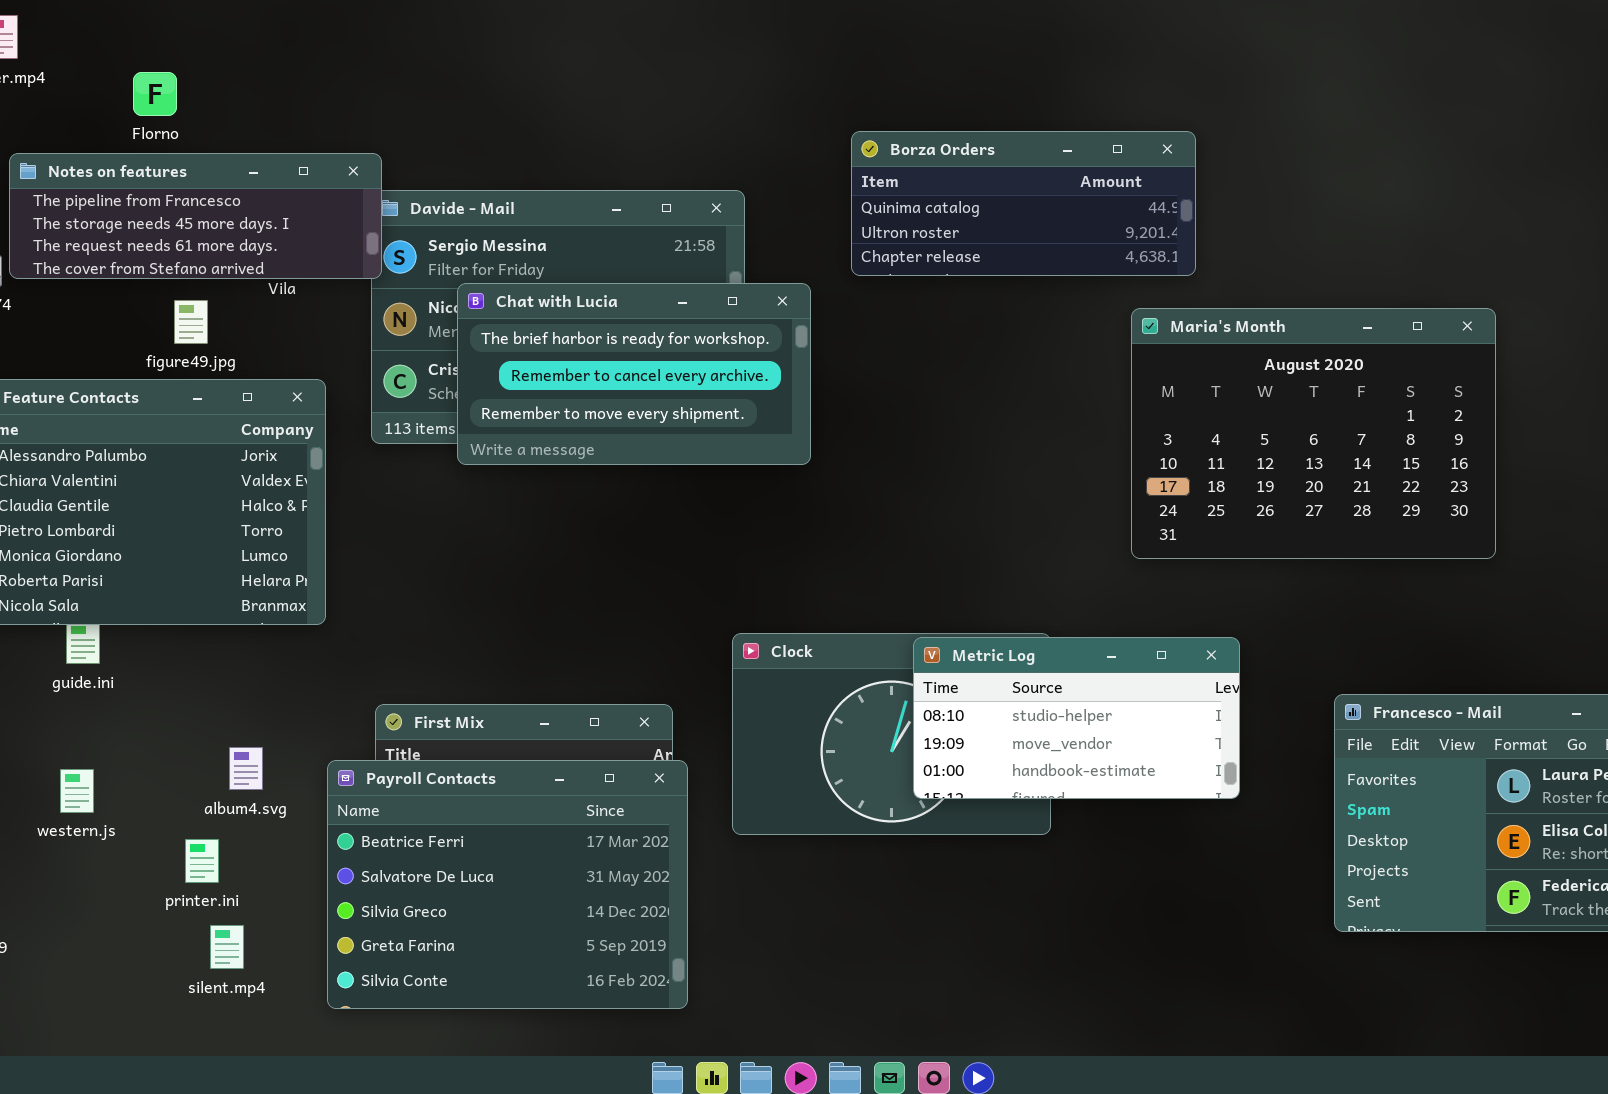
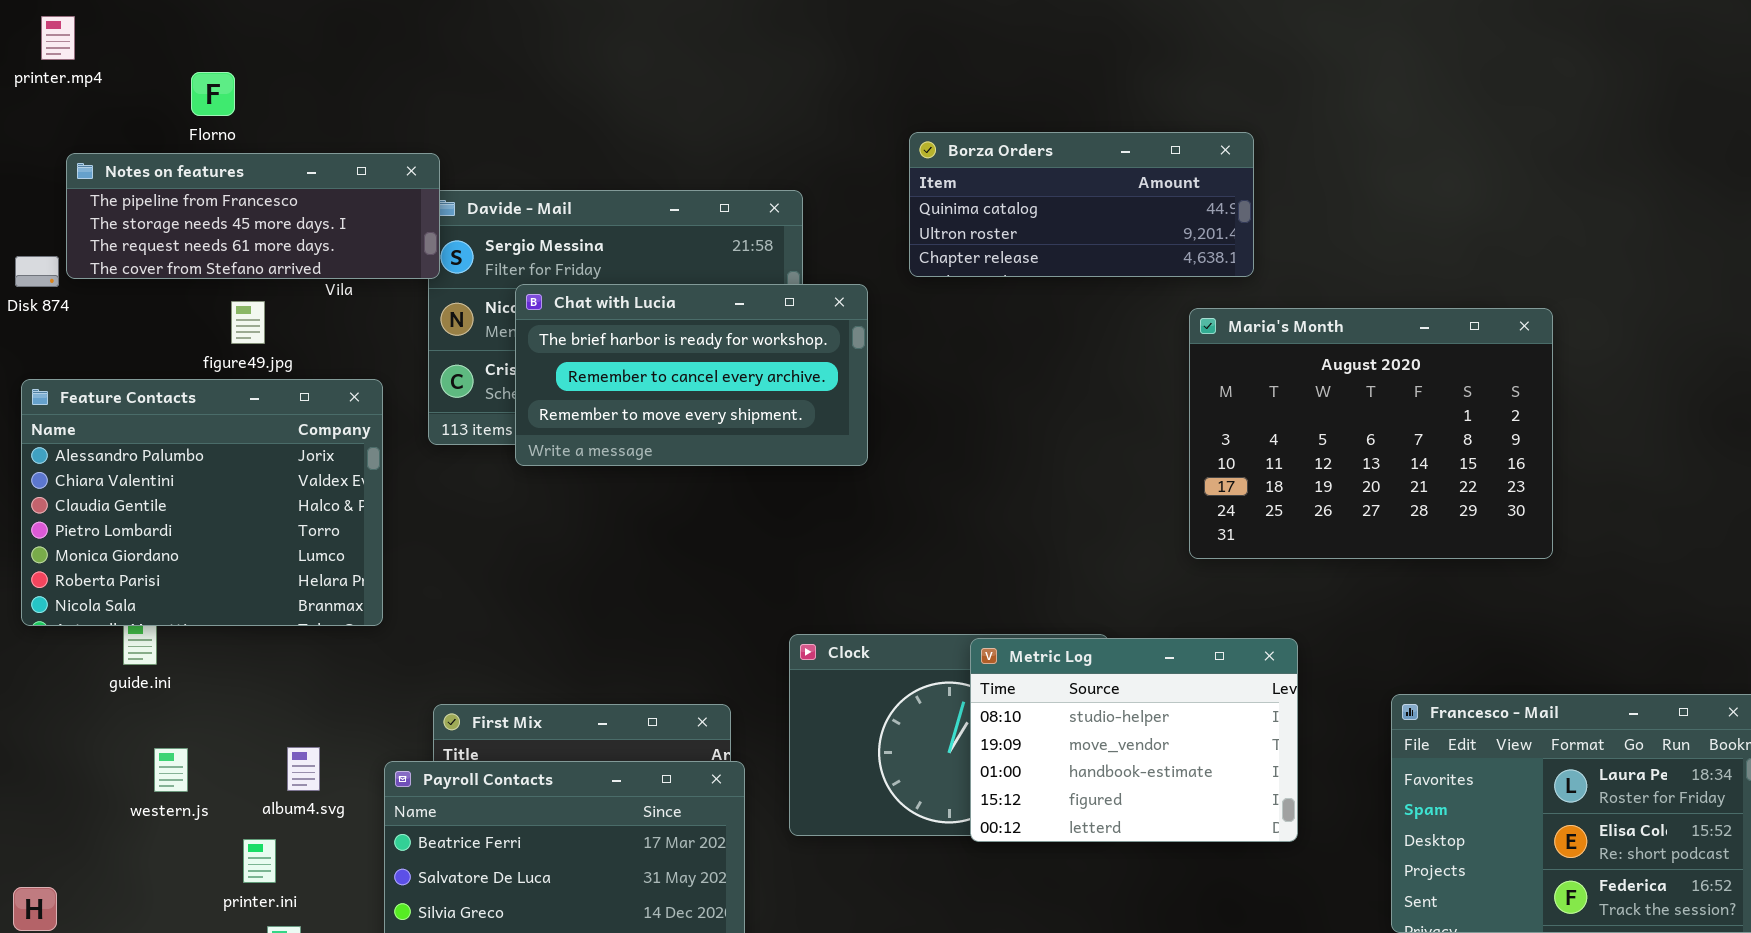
Metric Log: [913,637,1240,799] -> [970,638,1298,842], resized
western.js: [60,769,94,813] -> [154,748,188,792], moved

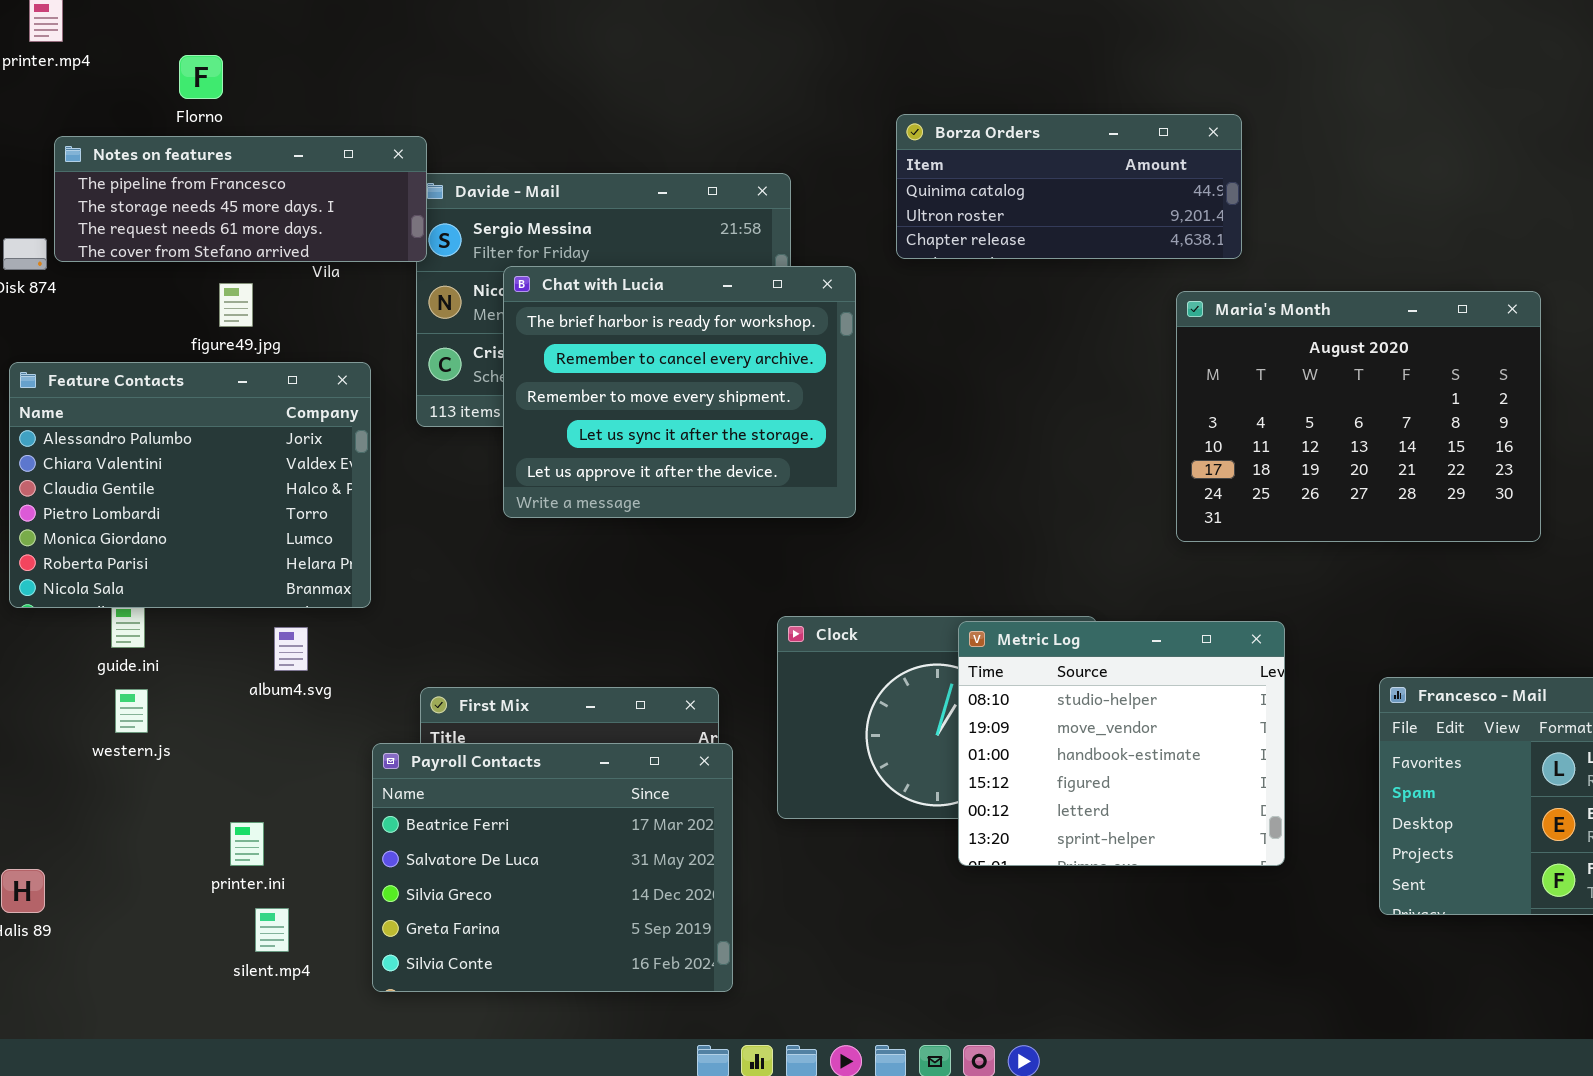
Chat with Lucia: [515,284,868,466] -> [503,266,856,518], resized
Metric Log: [970,638,1298,842] -> [958,621,1285,866], resized
album4.svg: [287,747,320,791] -> [274,627,308,671], moved
western.js: [154,748,188,792] -> [115,689,148,733], moved

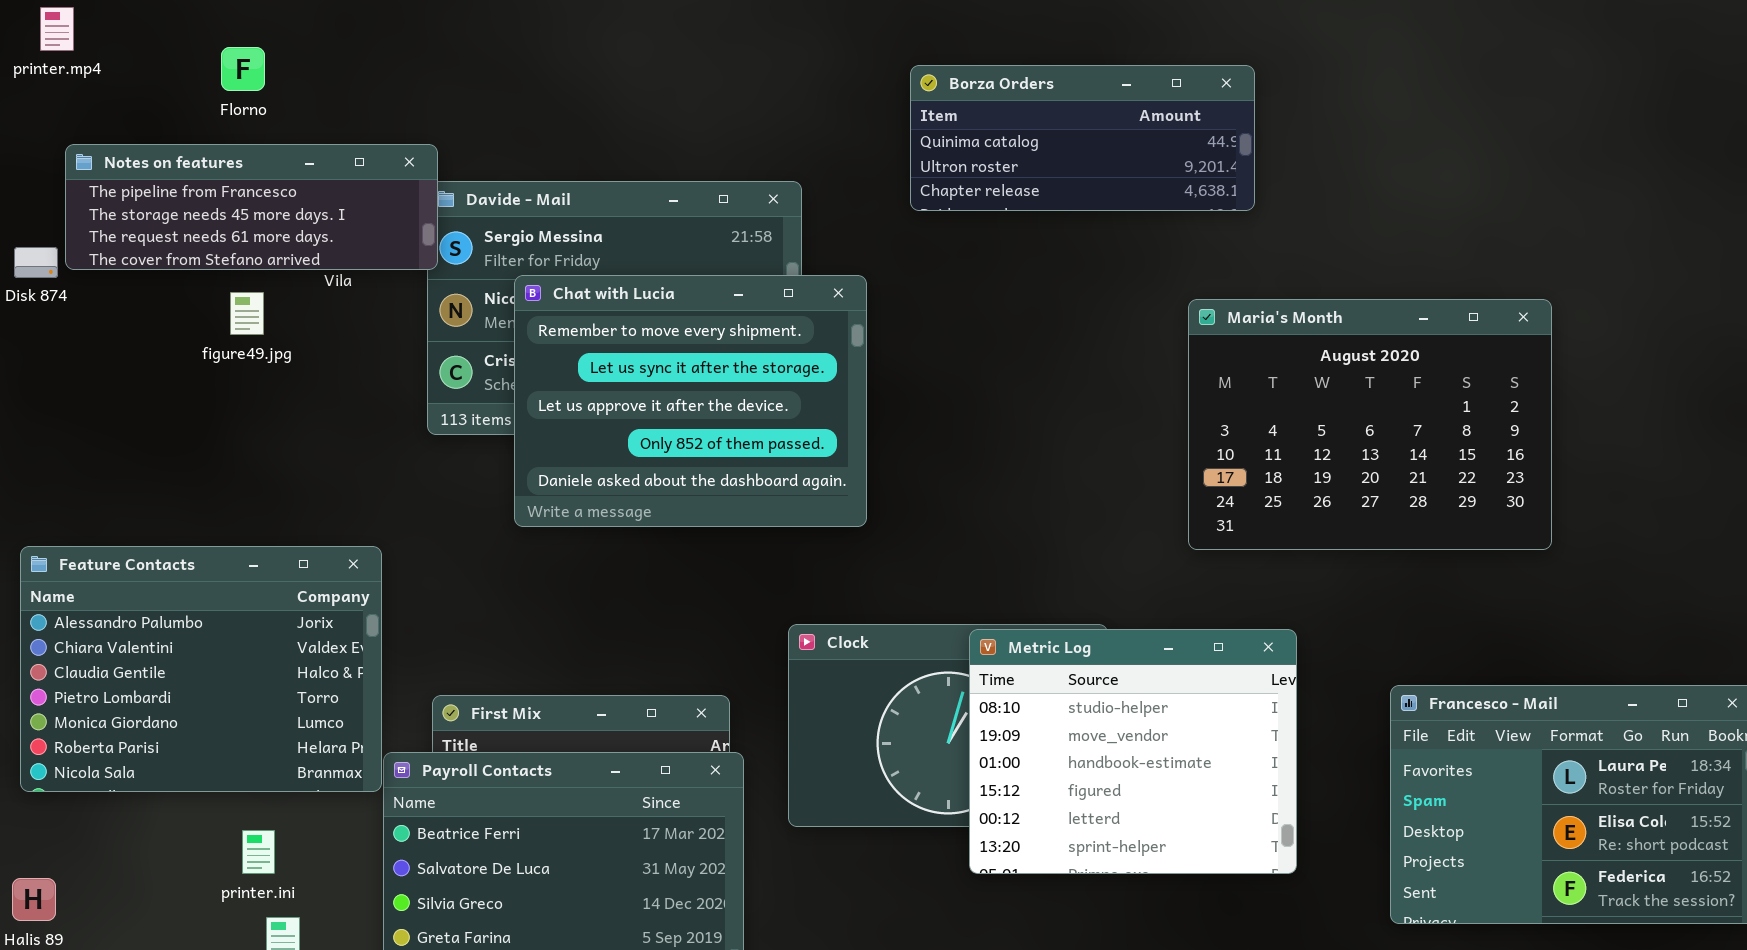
Florno: [179,55,223,99] -> [221,47,265,91], moved
Borza Orders: [896,114,1242,259] -> [910,65,1255,211], moved
Chat with Lucia: [503,266,856,518] -> [514,275,867,527], scrolled down 2 rows
Feature Contacts: [9,362,371,608] -> [20,546,382,792], moved

